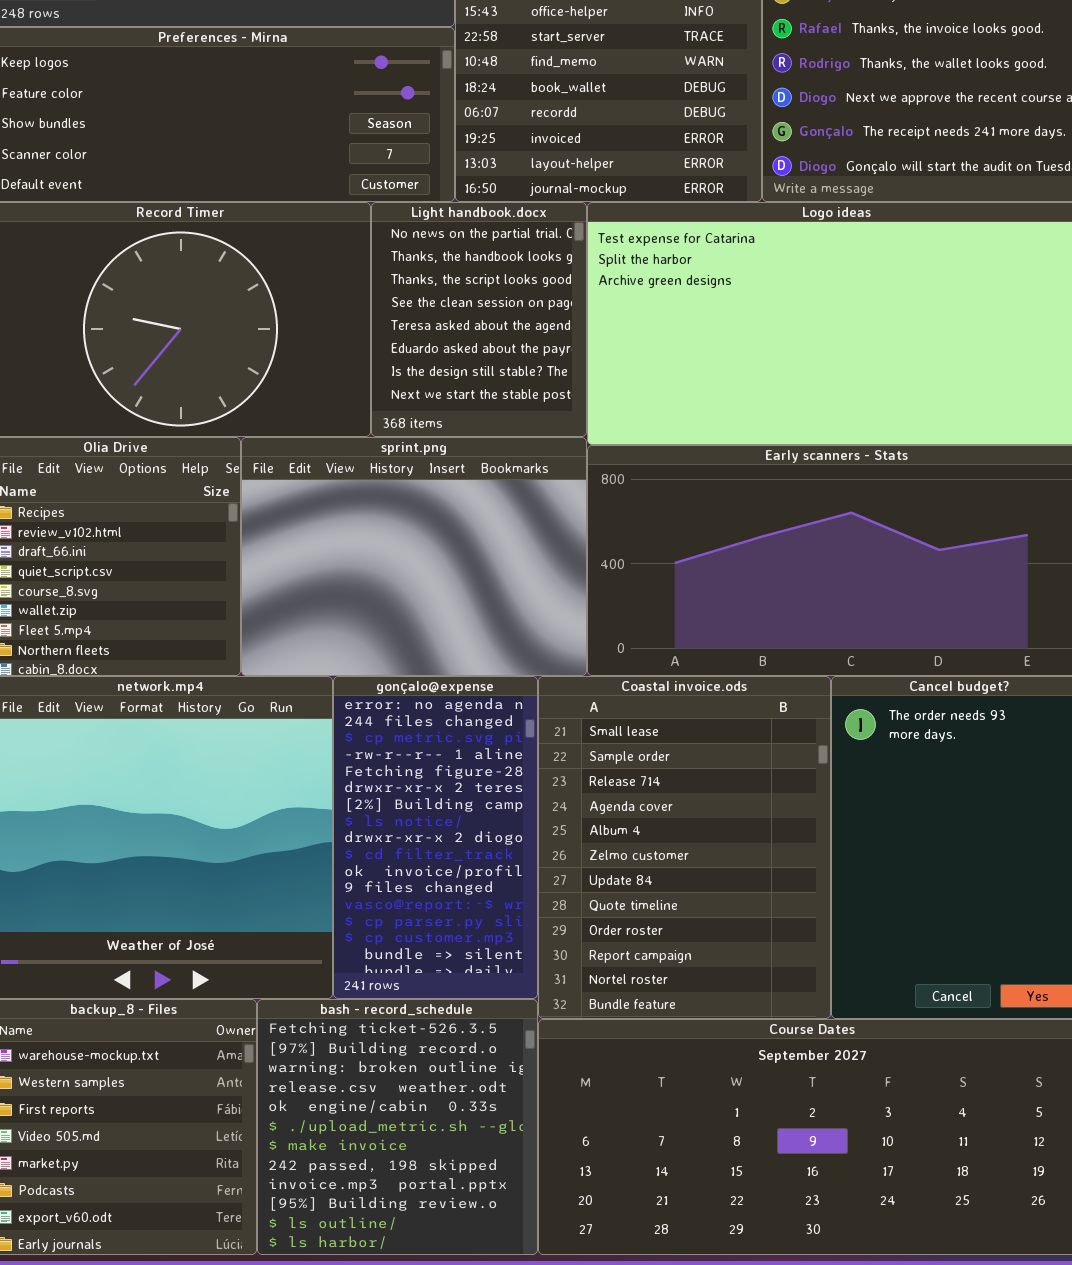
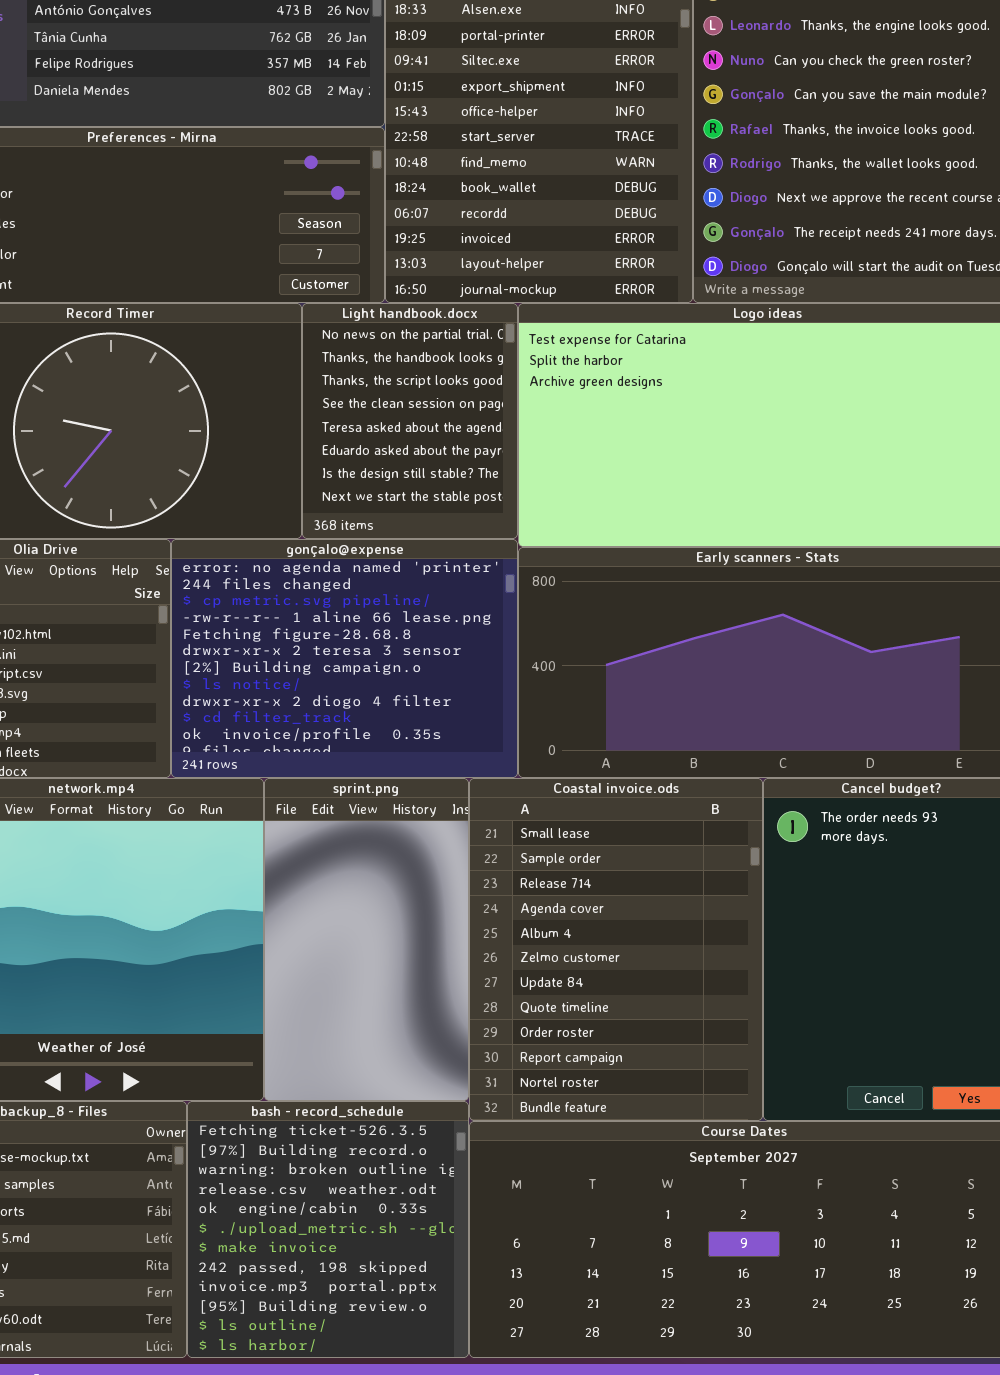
sprint.png: [241,437,587,676] -> [264,778,469,1101], moved, resized
gonçalo@expense: [333,676,538,999] -> [171,539,518,778], moved, resized

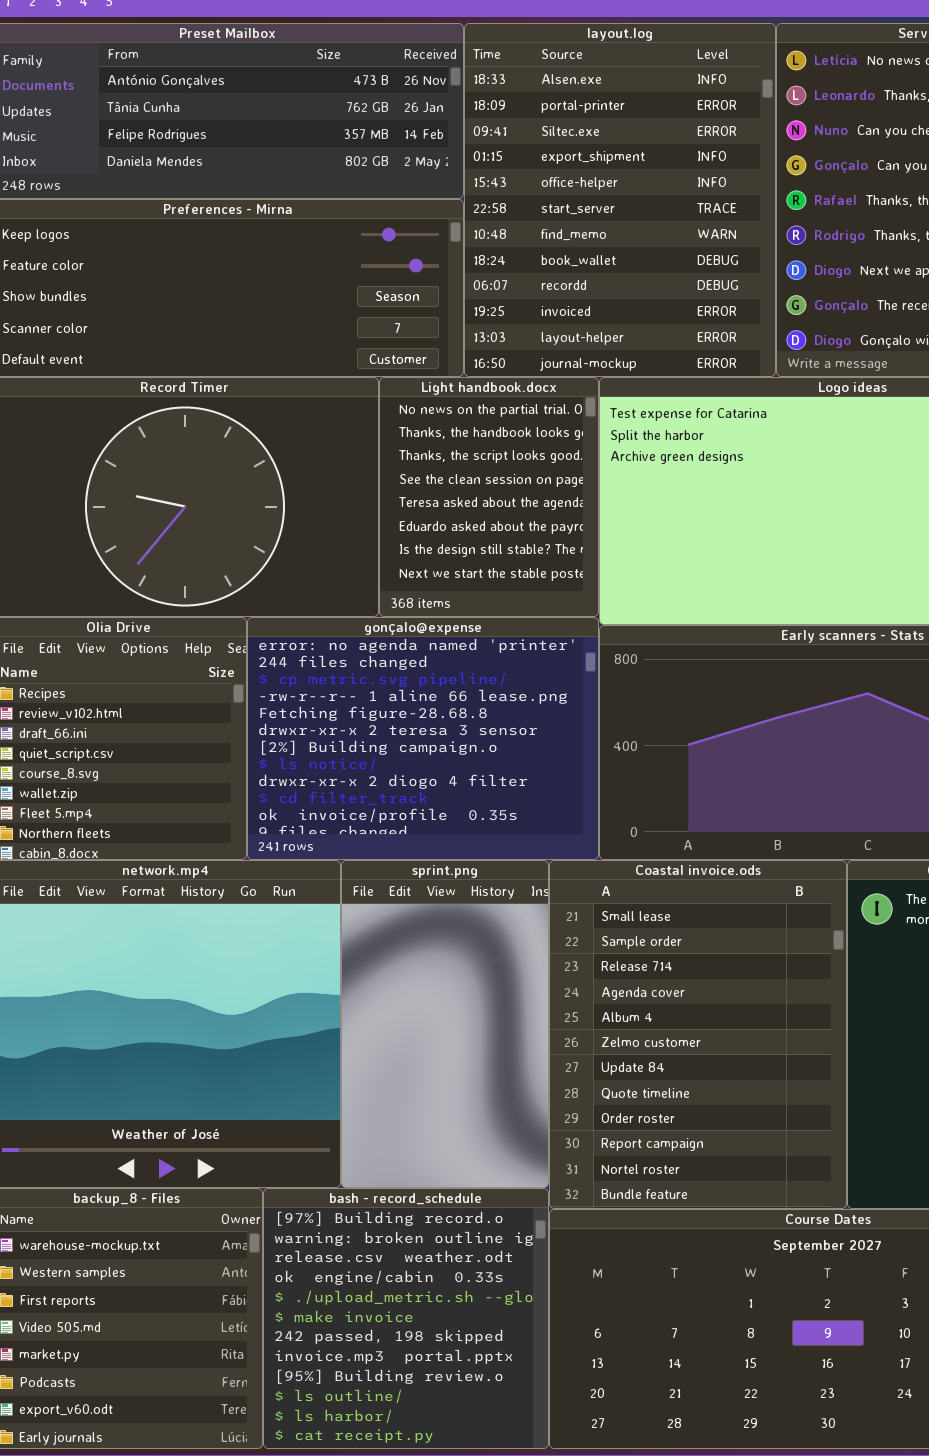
bash - record_schedule: [187,1101,469,1358] -> [263,1188,549,1449], scrolled down 1 row

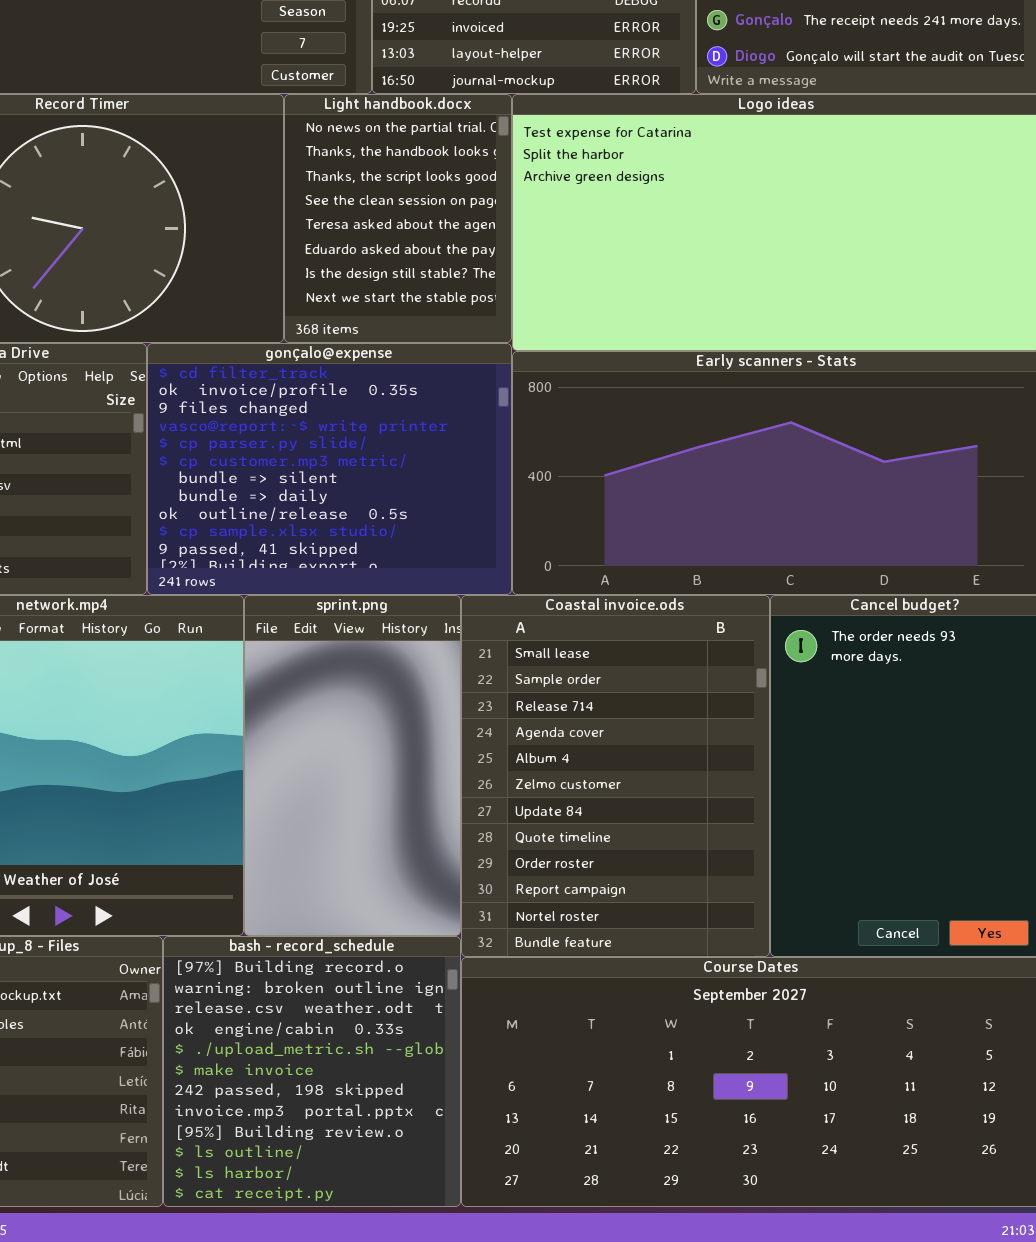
gonçalo@expense: [247,617,599,860] -> [147,343,512,595], scrolled down 9 rows

